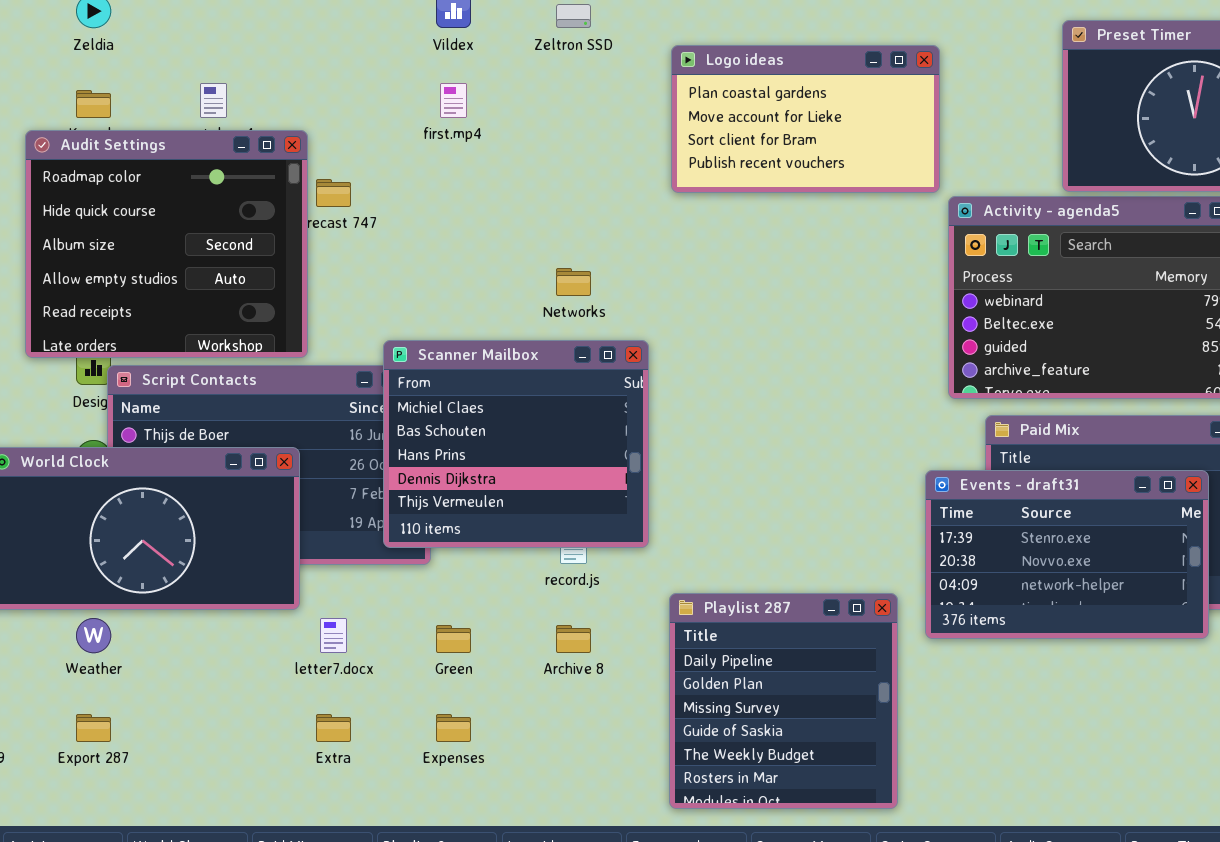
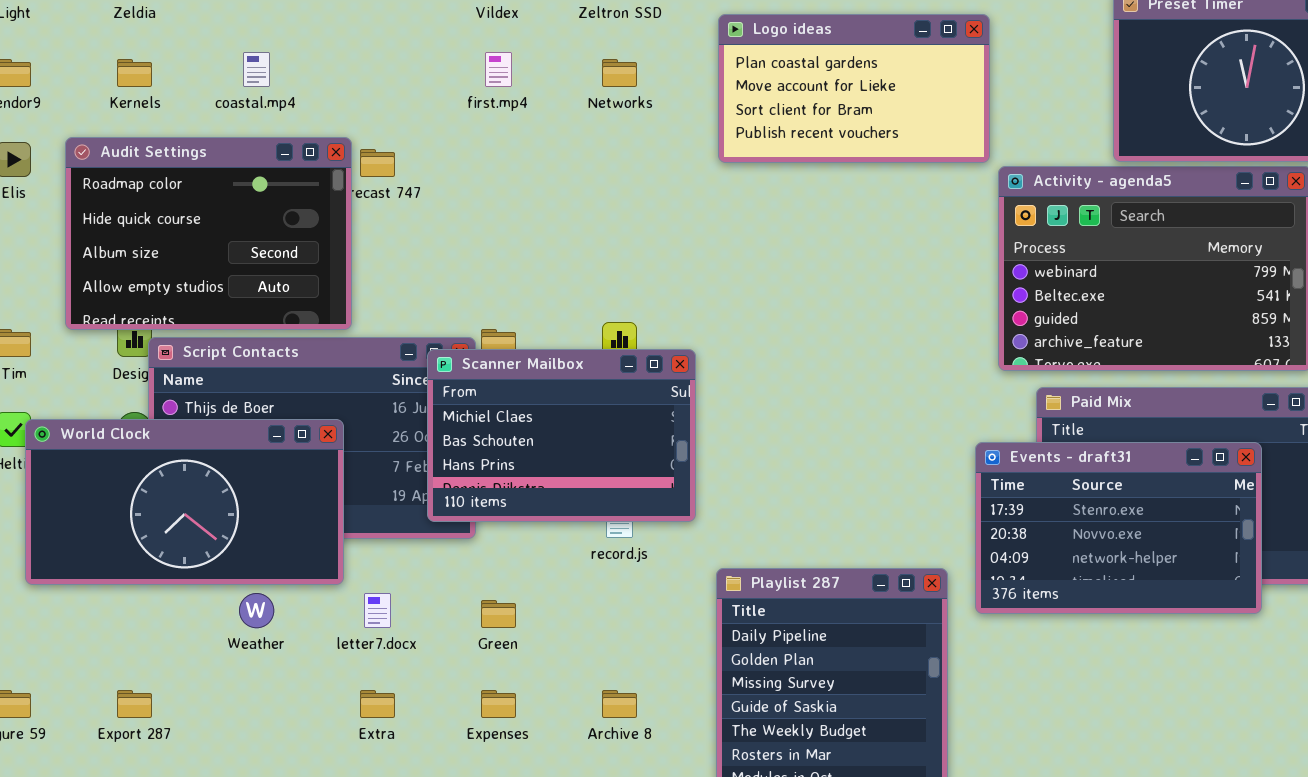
Audit Settings: [25,130,308,358] -> [65,137,352,330], resized
Networks: [556,268,591,296] -> [602,59,637,87], moved
Scanner Mailbox: [383,340,649,548] -> [427,349,696,522], resized
Weather: [76,618,111,653] -> [239,593,274,628], moved
Archive 8: [556,625,591,653] -> [602,690,637,718], moved

